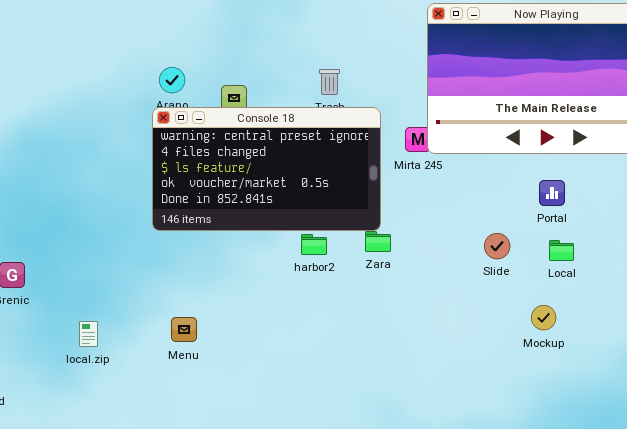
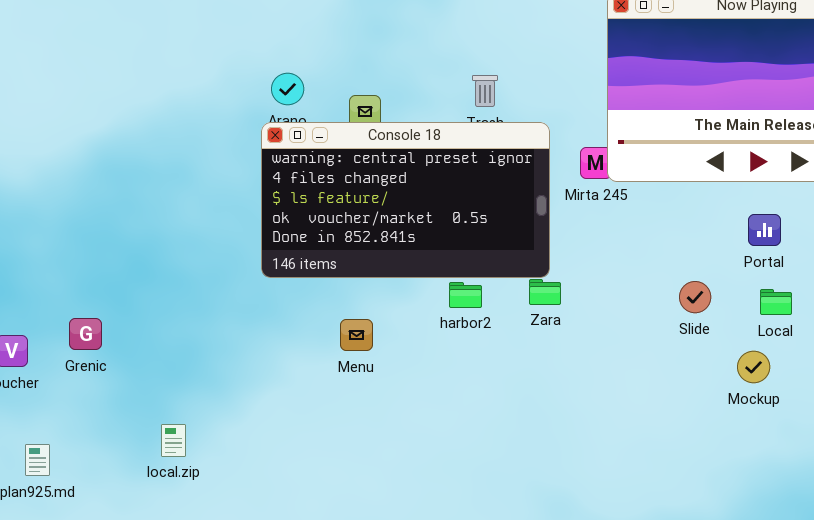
Mockup: [531,305,556,330] -> [737,351,770,383], moved
Menu: [171,317,197,342] -> [340,319,373,351], moved
local.zip: [79,321,98,347] -> [161,424,186,457], moved

